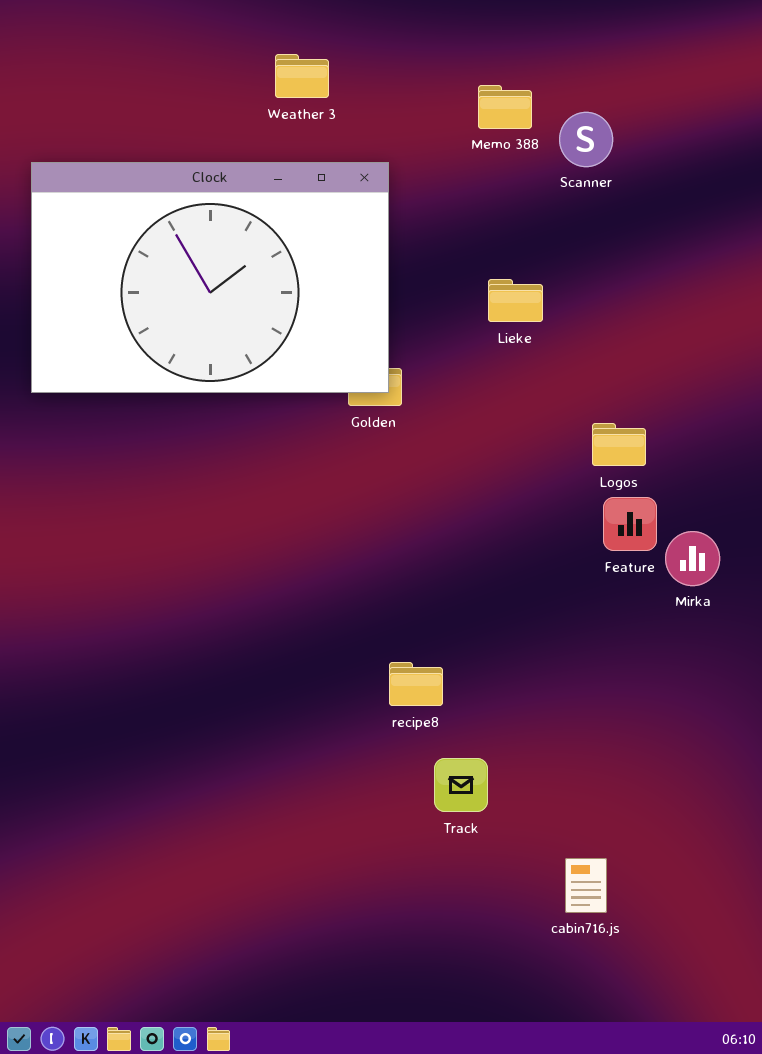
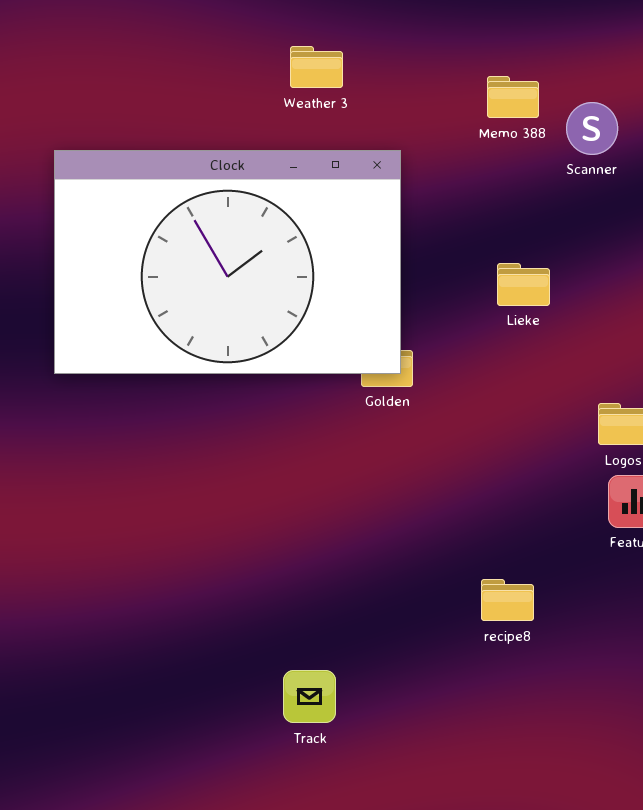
recipe8: [389,662,443,706] -> [481,579,534,621], moved
Track: [434,758,488,812] -> [283,670,336,723], moved

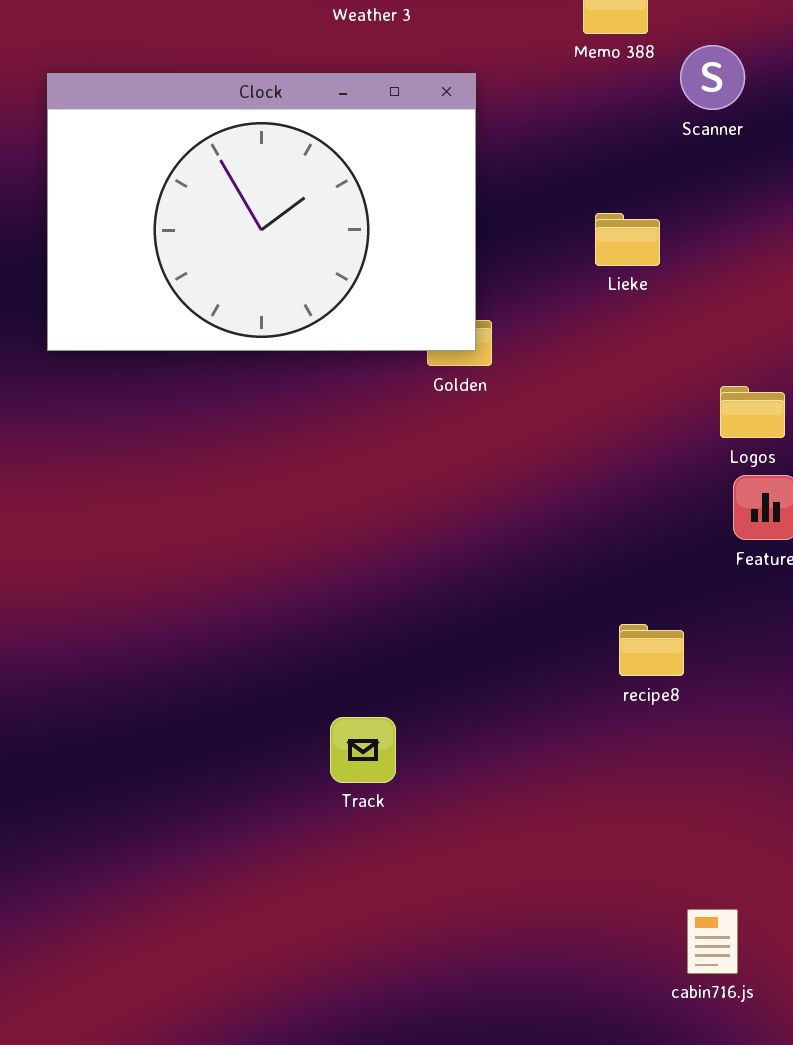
Scanner: [566,102,618,155] -> [680,45,745,110], moved
recipe8: [481,579,534,621] -> [619,624,684,676], moved

